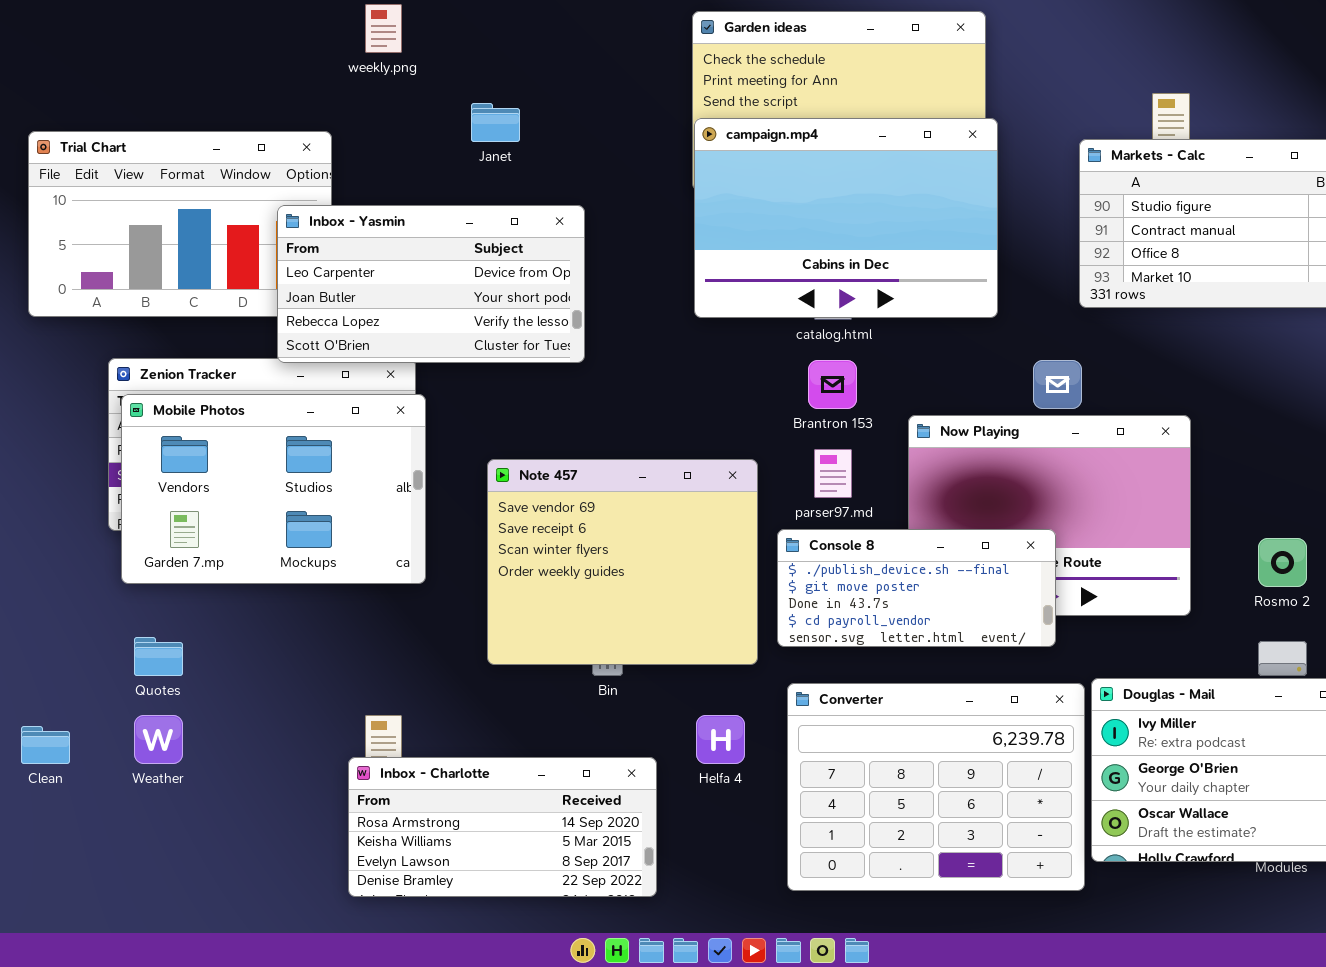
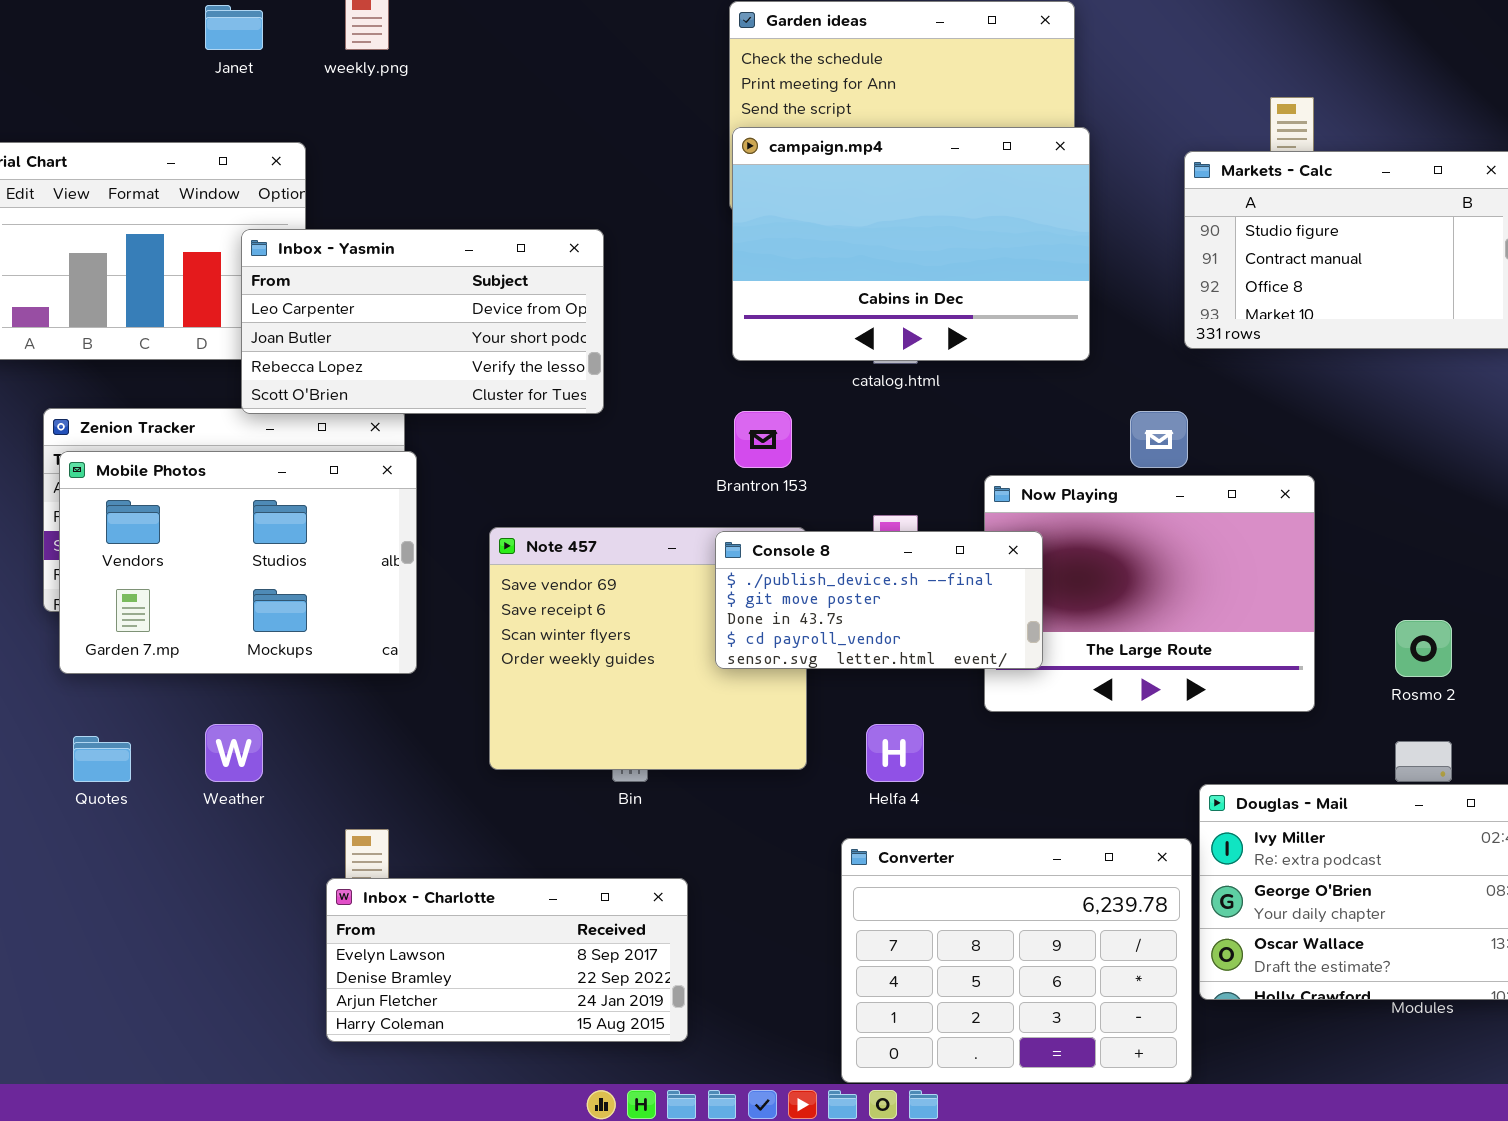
Janet: [471,103,520,142] -> [205,5,263,50], moved
Brantron 153: [808,360,857,409] -> [734,411,792,468], moved
Console 8: [777,529,1056,647] -> [715,531,1043,669], moved
Converter: [787,683,1085,891] -> [841,838,1192,1083], moved
Weather: [134,715,183,764] -> [205,724,263,782], moved
Helfa 4: [696,715,745,764] -> [866,724,924,782], moved
Inbox - Charlotte: [348,757,657,897] -> [326,878,688,1042], scrolled down 2 rows

